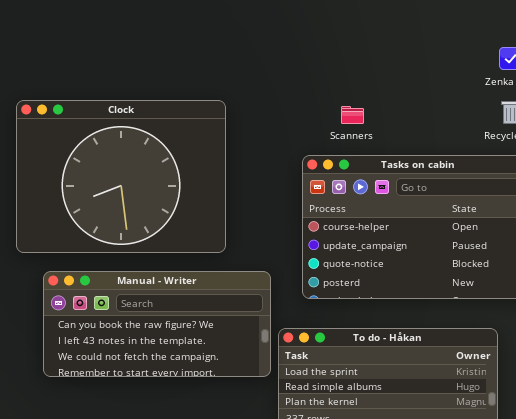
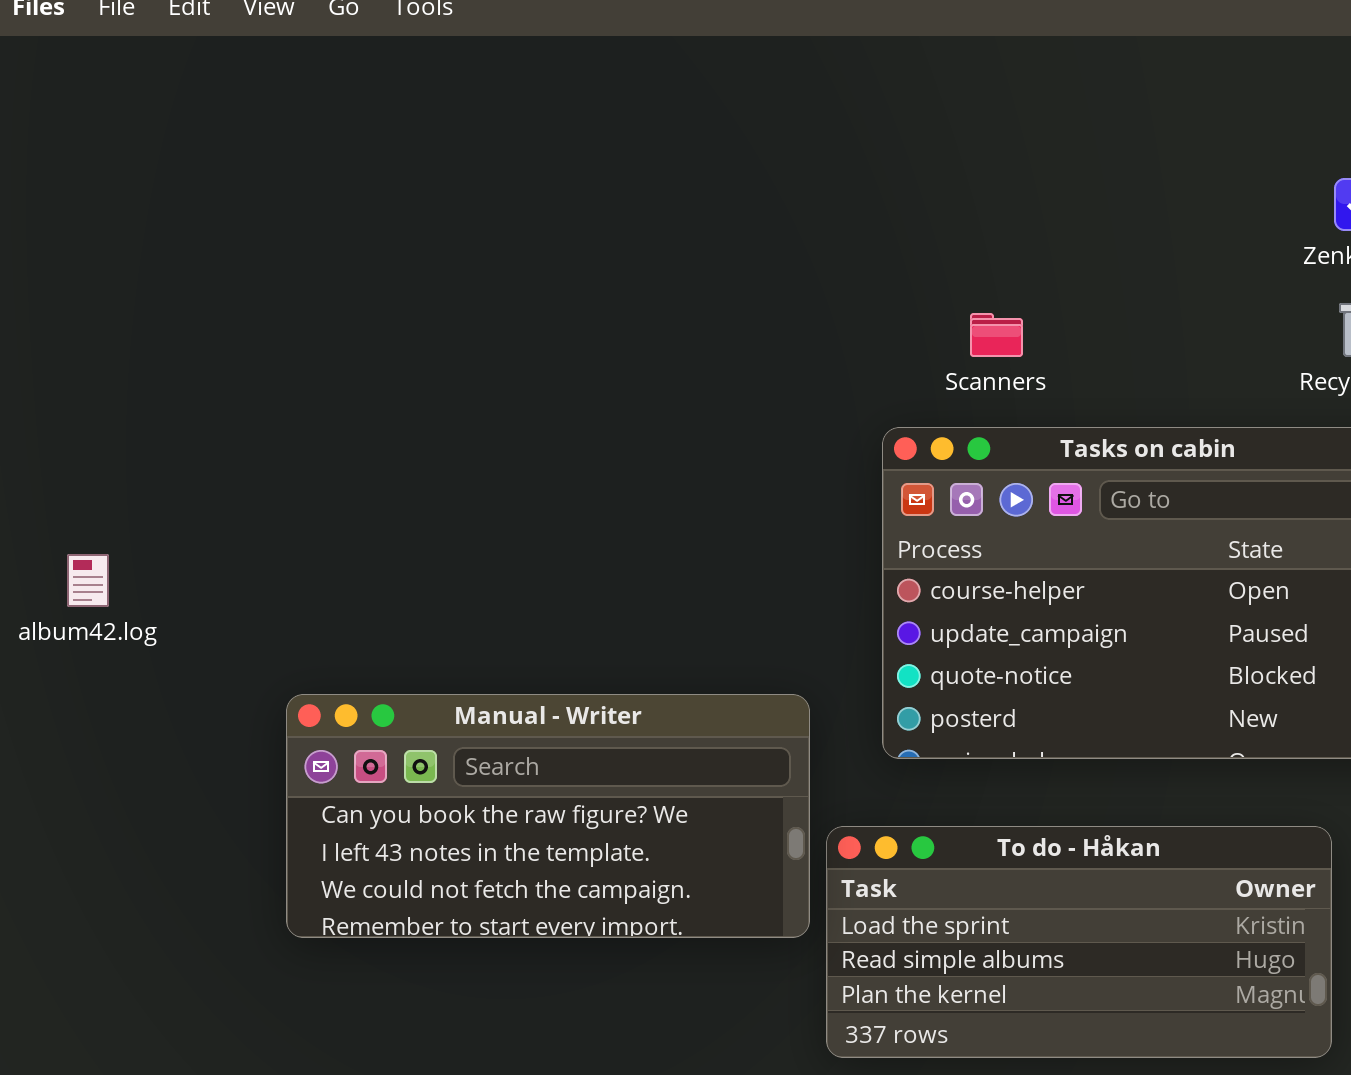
Clock: [16,100,226,253] -> none, closed

